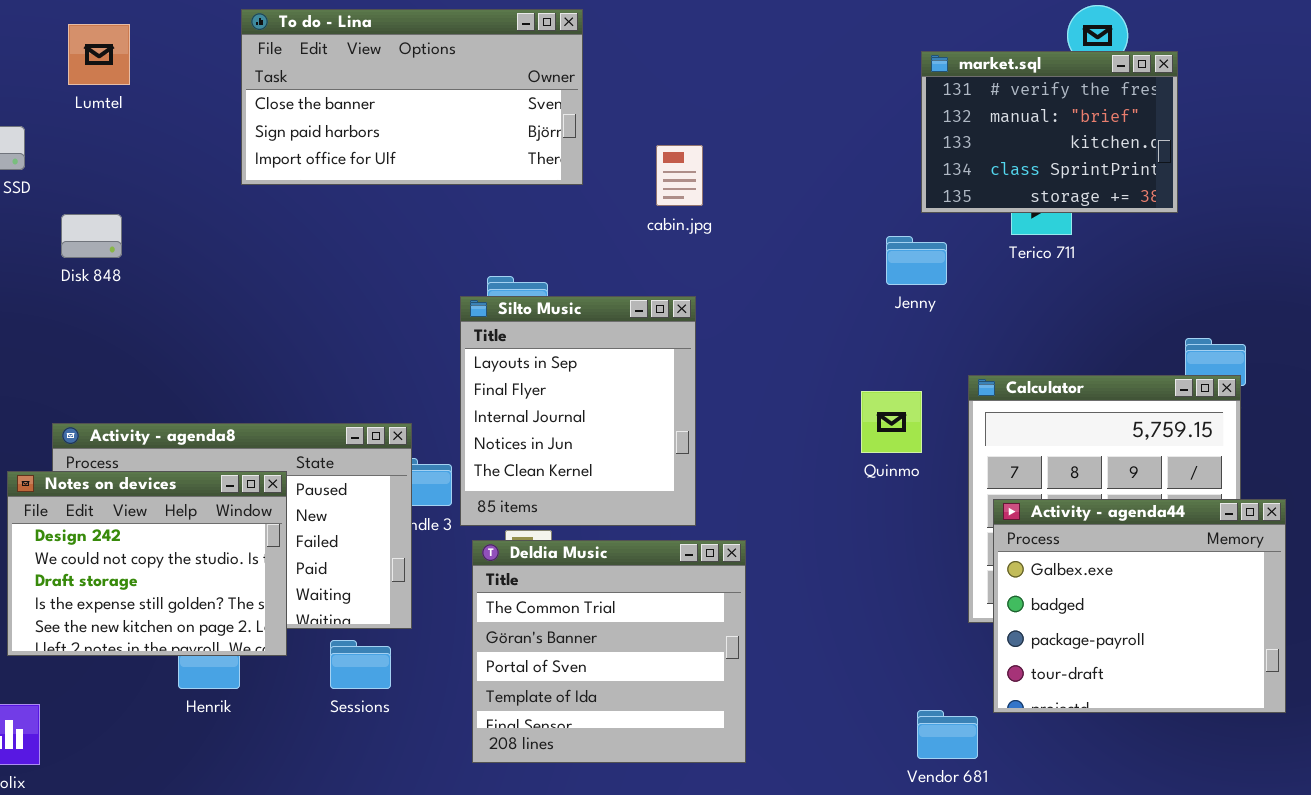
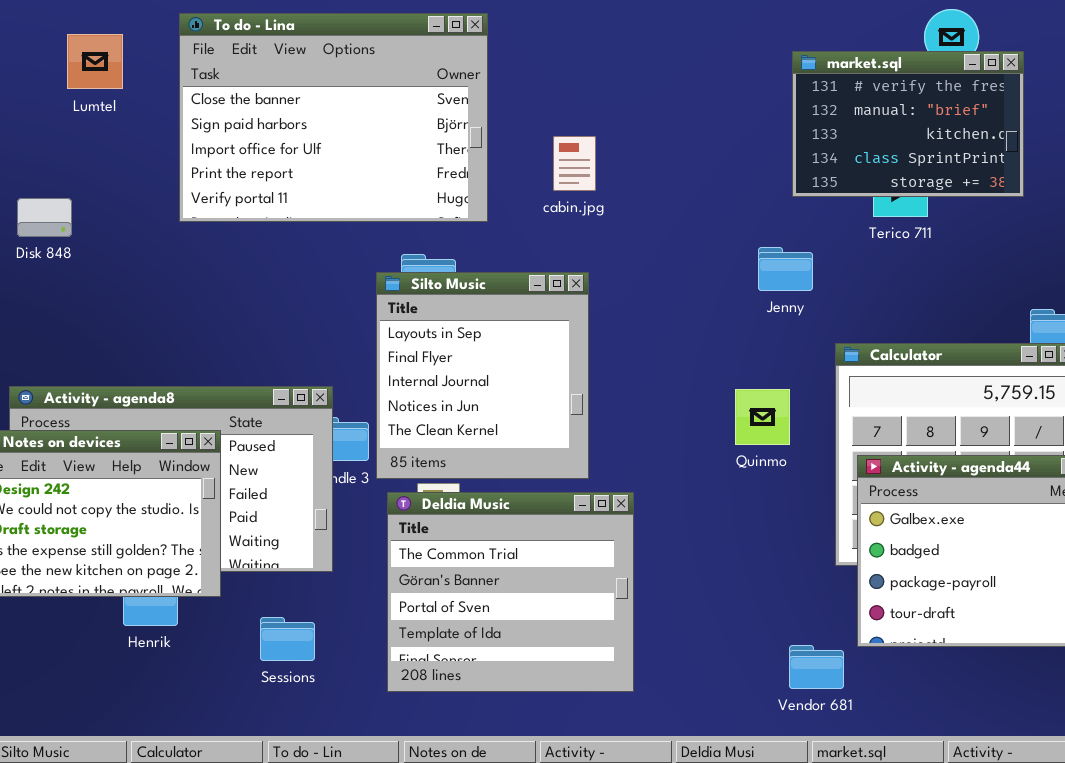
To do - Lina: [241,9,583,185] -> [179,13,488,222], resized
Lumtel: [68,24,130,85] -> [67,34,123,89], moved
Jenny: [886,236,947,285] -> [758,247,813,291], moved
Quinmo: [861,391,922,453] -> [735,389,790,445], moved
Sessions: [330,640,391,689] -> [260,617,315,661], moved

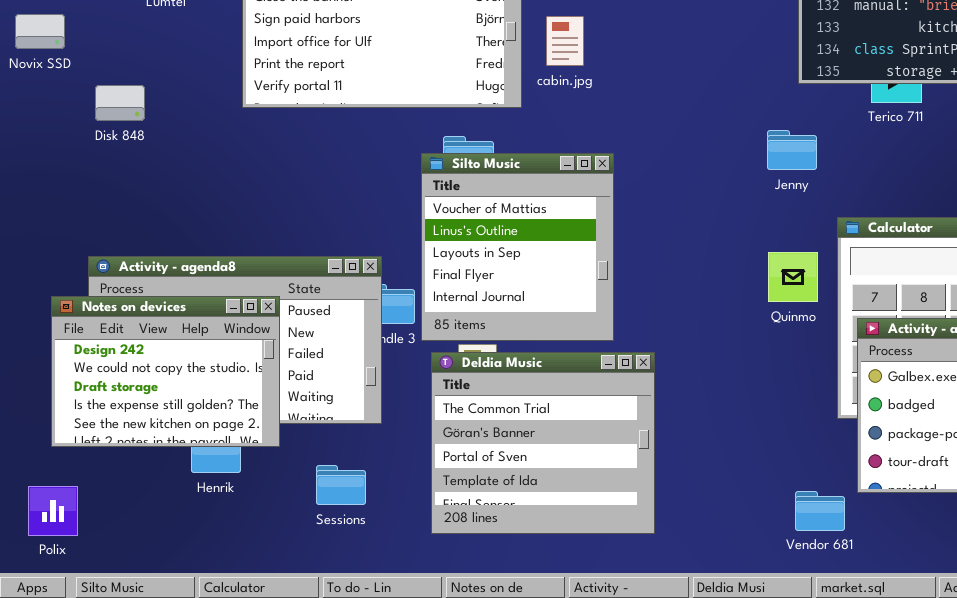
cabin.jpg: [553,136,596,191] -> [546,16,584,66], moved
Silto Music: [376,272,589,479] -> [421,153,614,341], scrolled up 2 rows
Quinmo: [735,389,790,445] -> [768,252,818,302], moved

